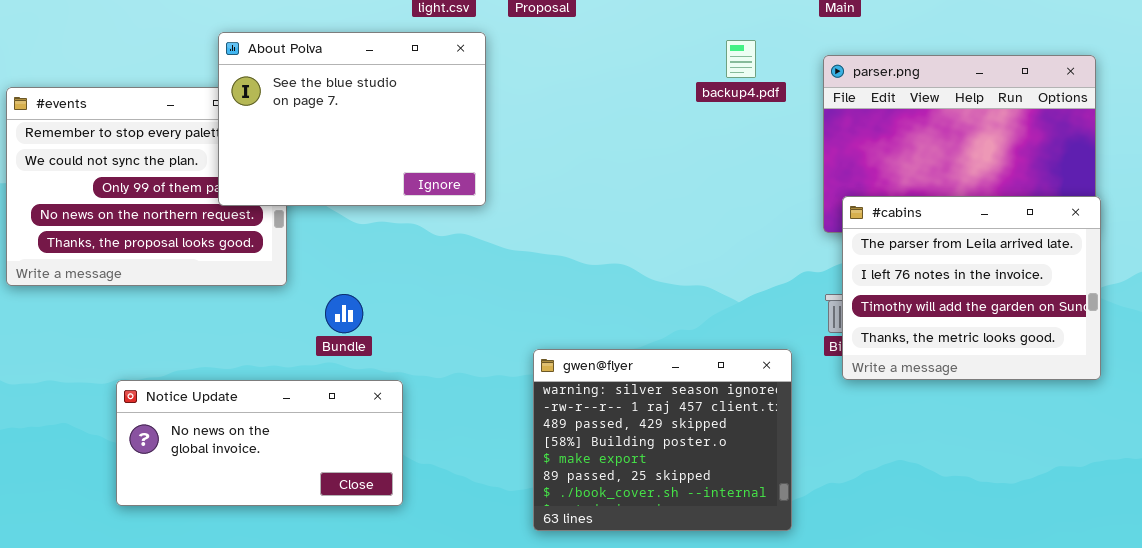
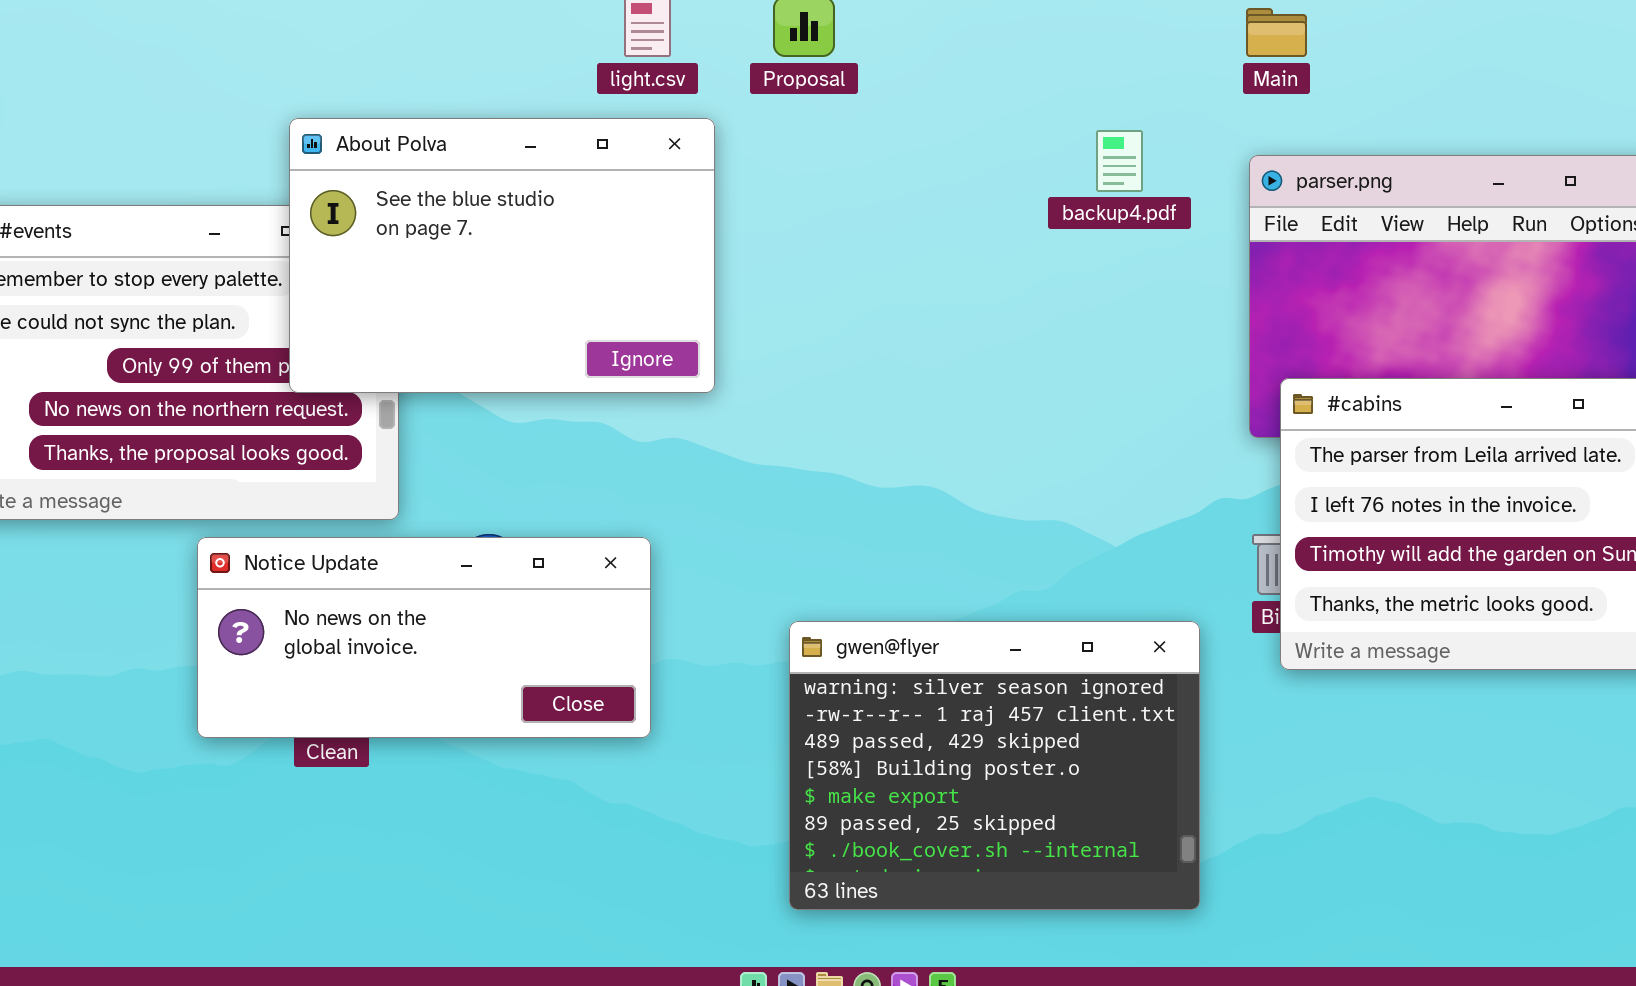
Notice Update: [116,380,403,506] -> [197,537,651,738], moved

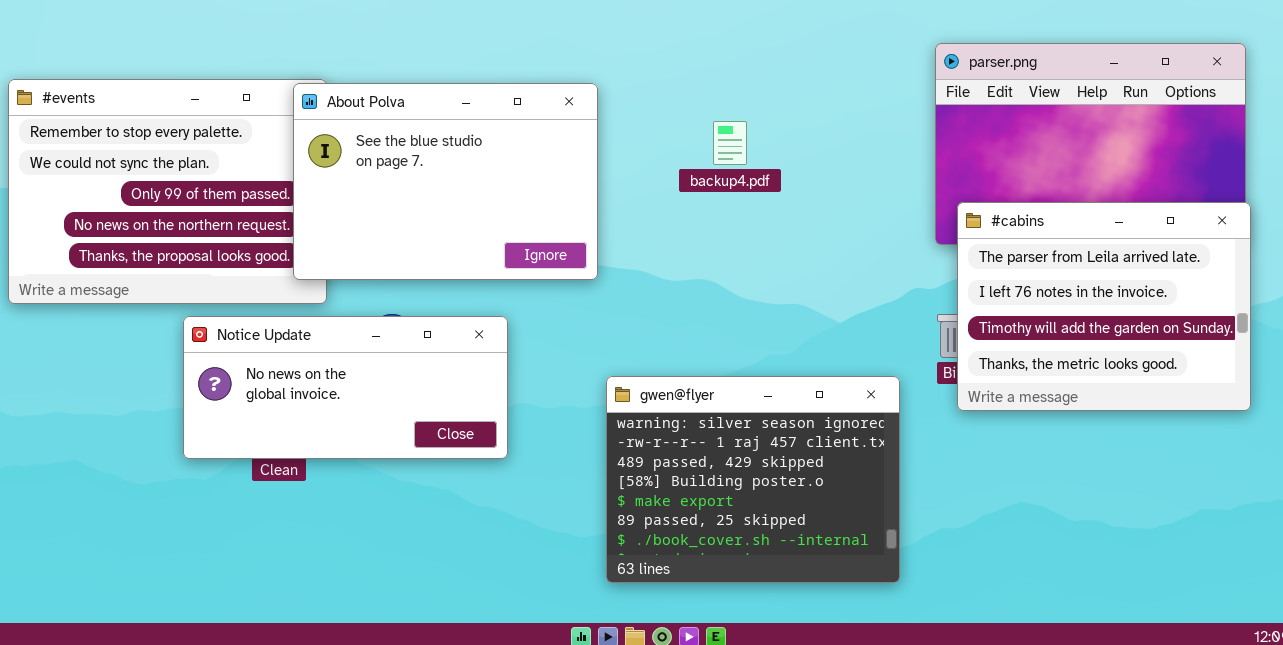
About Polva: [289,118,715,393] -> [293,83,598,280], moved
backup4.pdf: [1096,130,1143,192] -> [713,121,747,165], moved

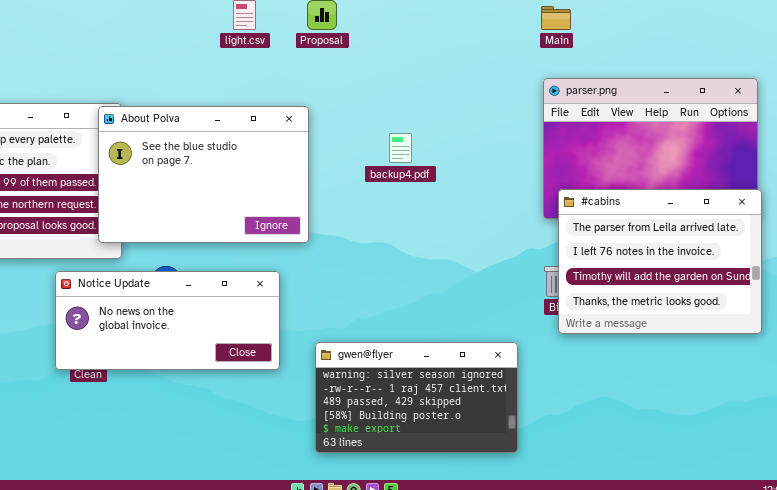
Notice Update: [183,316,508,459] -> [55,271,280,370], moved
gwen@flyer: [606,376,900,583] -> [315,342,518,453], resized

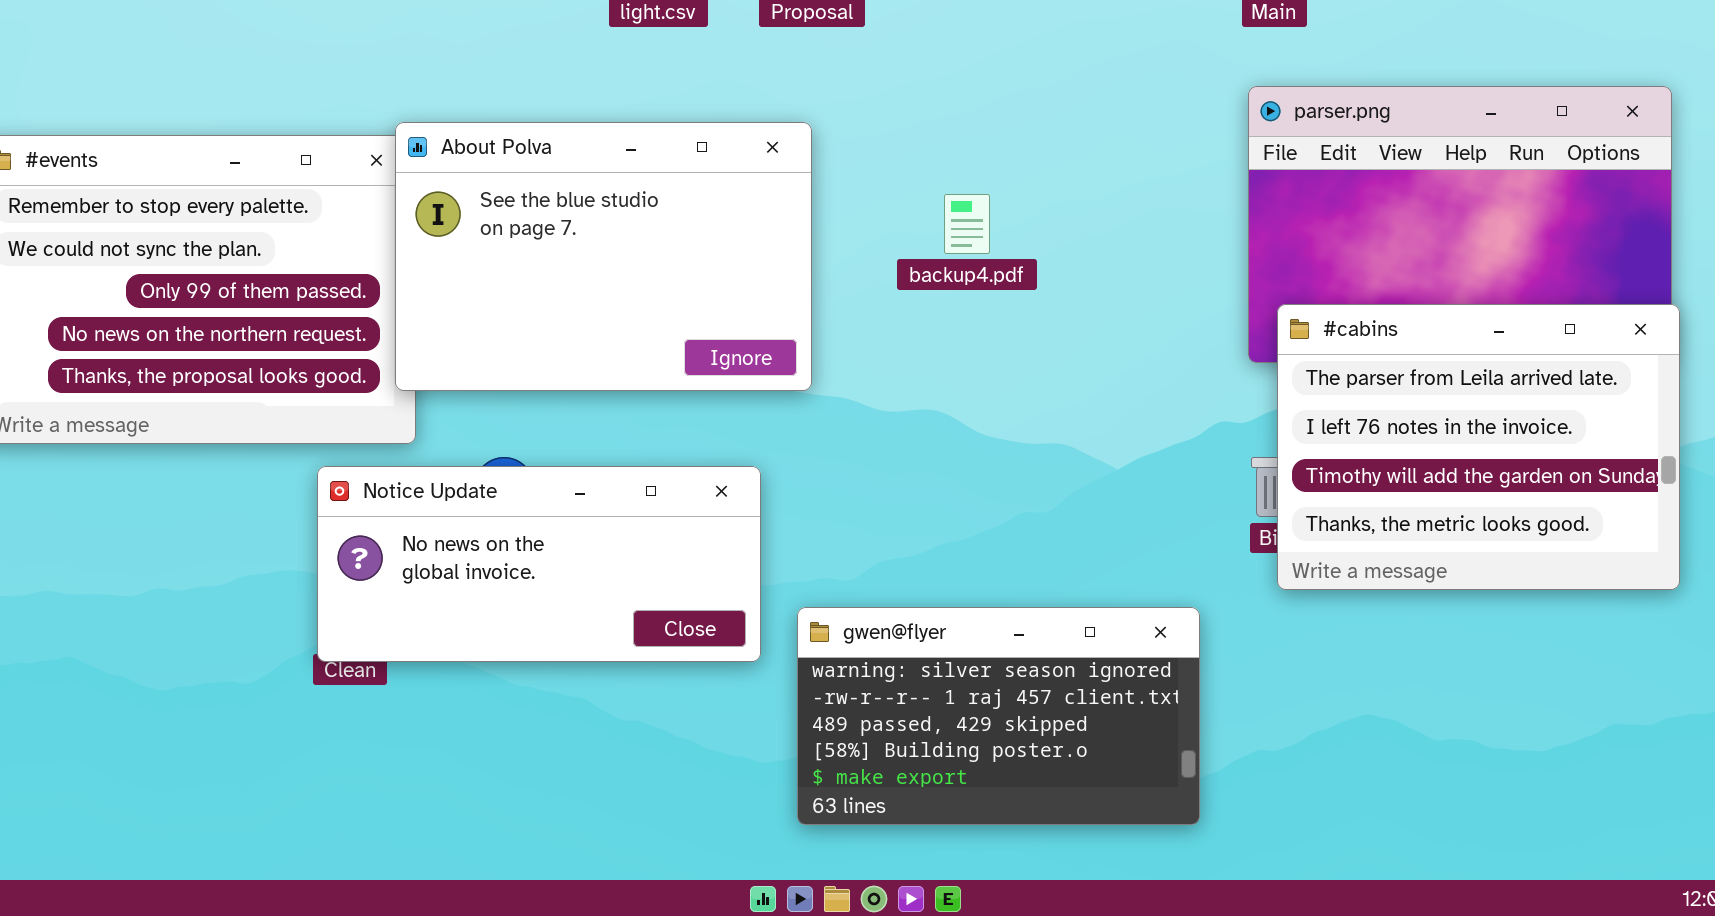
About Polva: [98,106,309,243] -> [395,122,812,391], moved
Notice Update: [55,271,280,370] -> [317,466,761,662], moved

